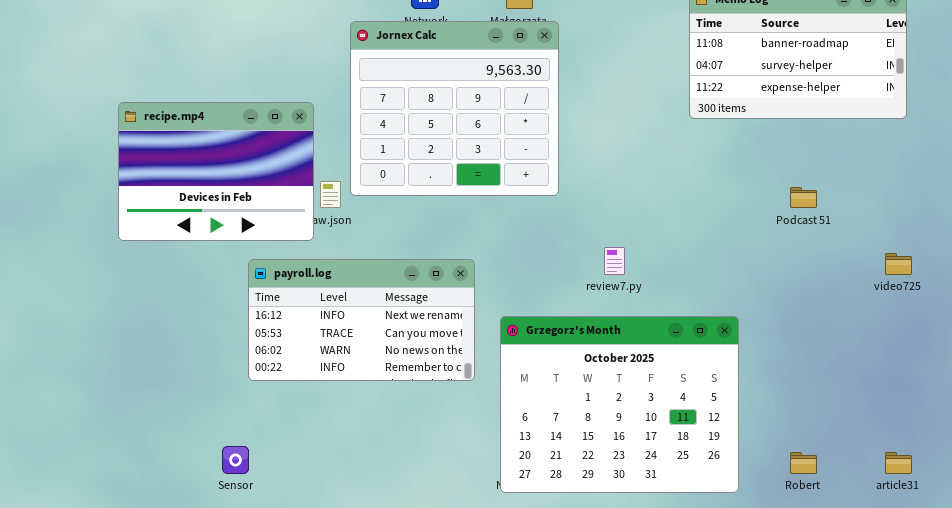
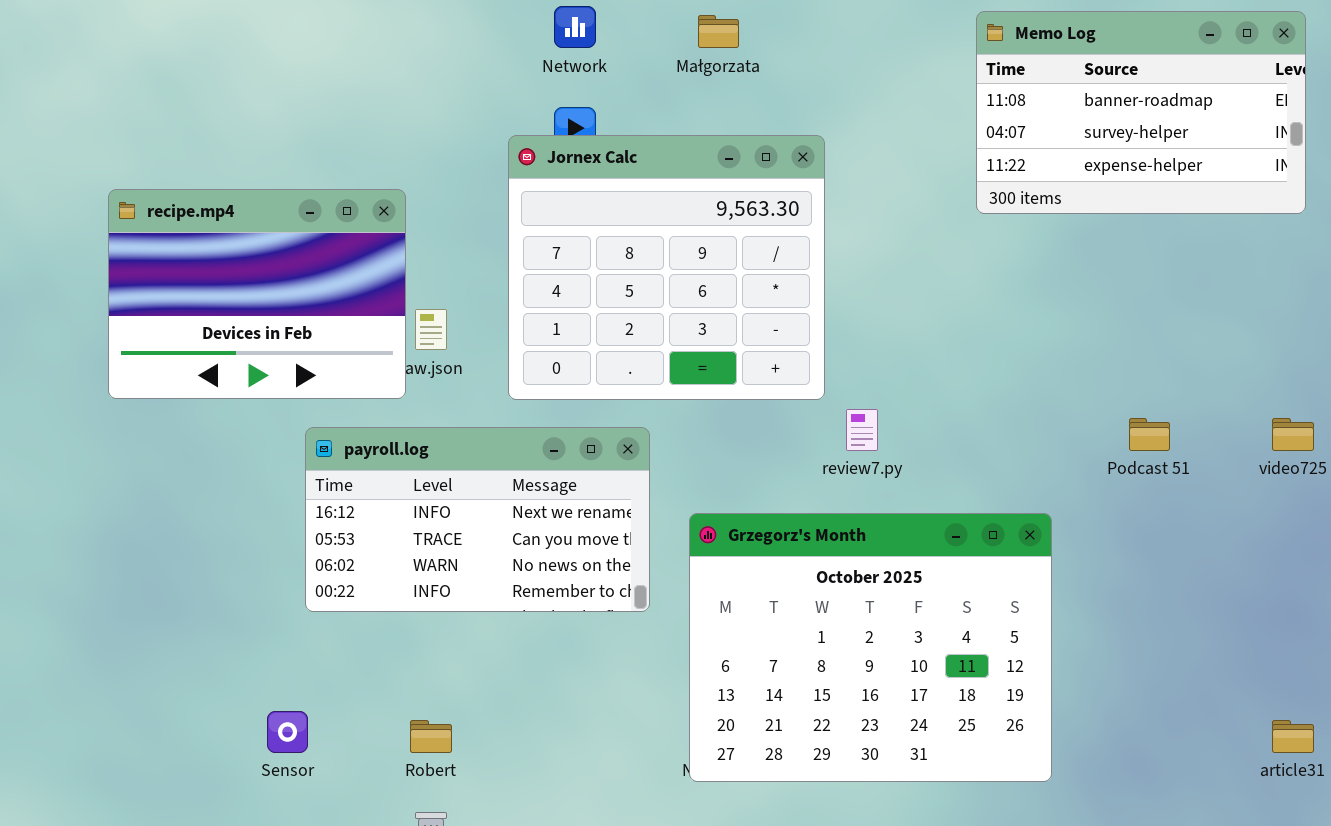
Jornex Calc: [350,21,559,196] -> [508,135,825,400], moved
Podcast 51: [790,187,817,208] -> [1129,418,1170,451], moved
Robert: [790,452,817,474] -> [410,720,452,753], moved

